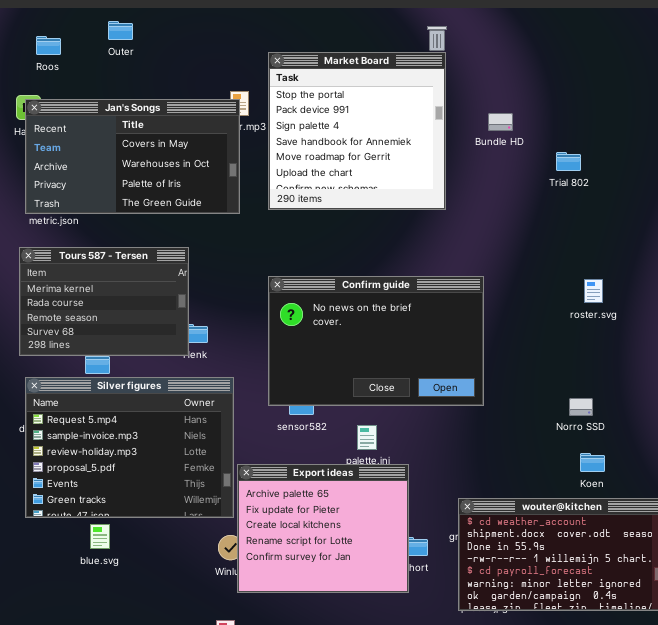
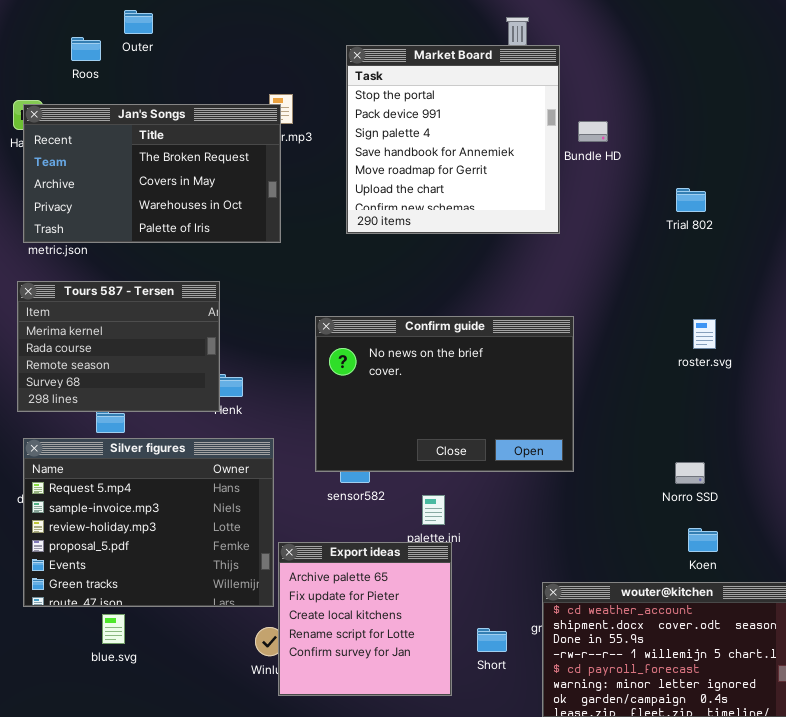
Roos: [36,36,61,55] -> [71,37,101,61], moved
Market Board: [268,52,446,210] -> [346,45,560,234], moved
Jan's Songs: [25,99,240,214] -> [23,104,281,243], scrolled up 1 row
Trial 802: [556,152,581,171] -> [676,188,706,212], moved
Export ideas: [237,464,409,593] -> [278,542,452,696], resized

